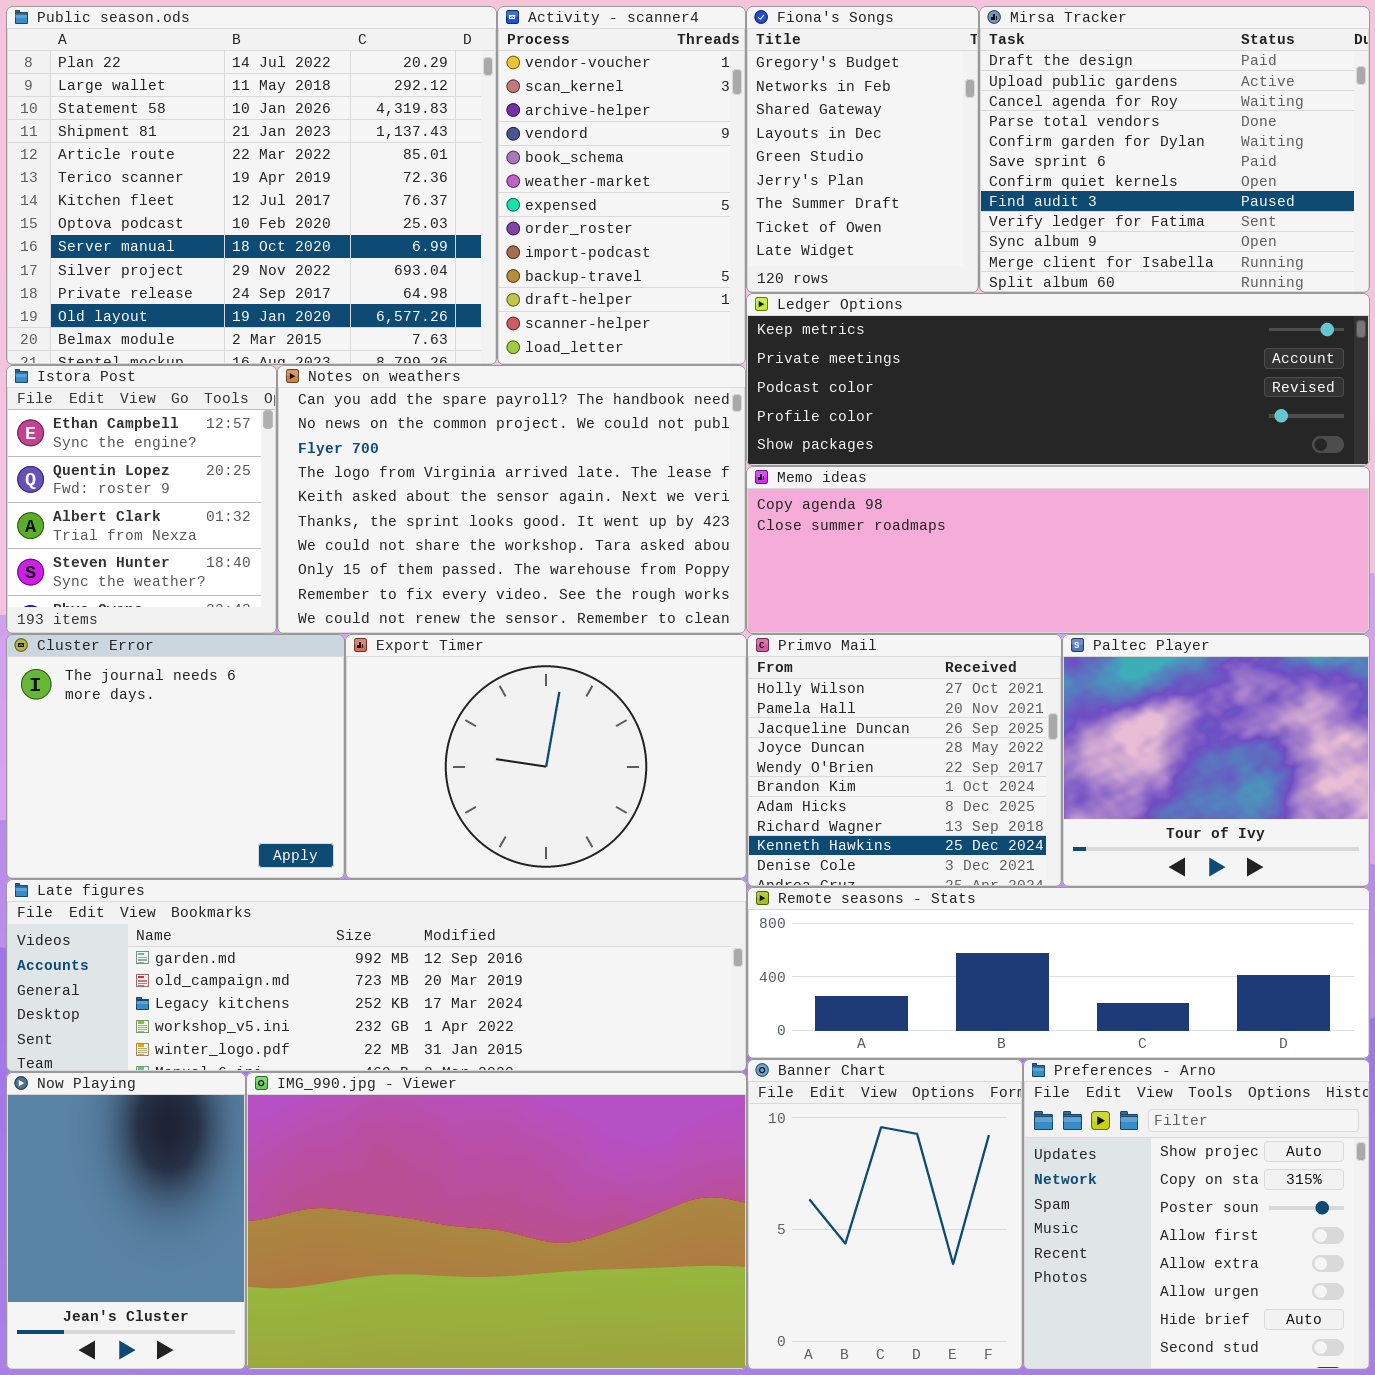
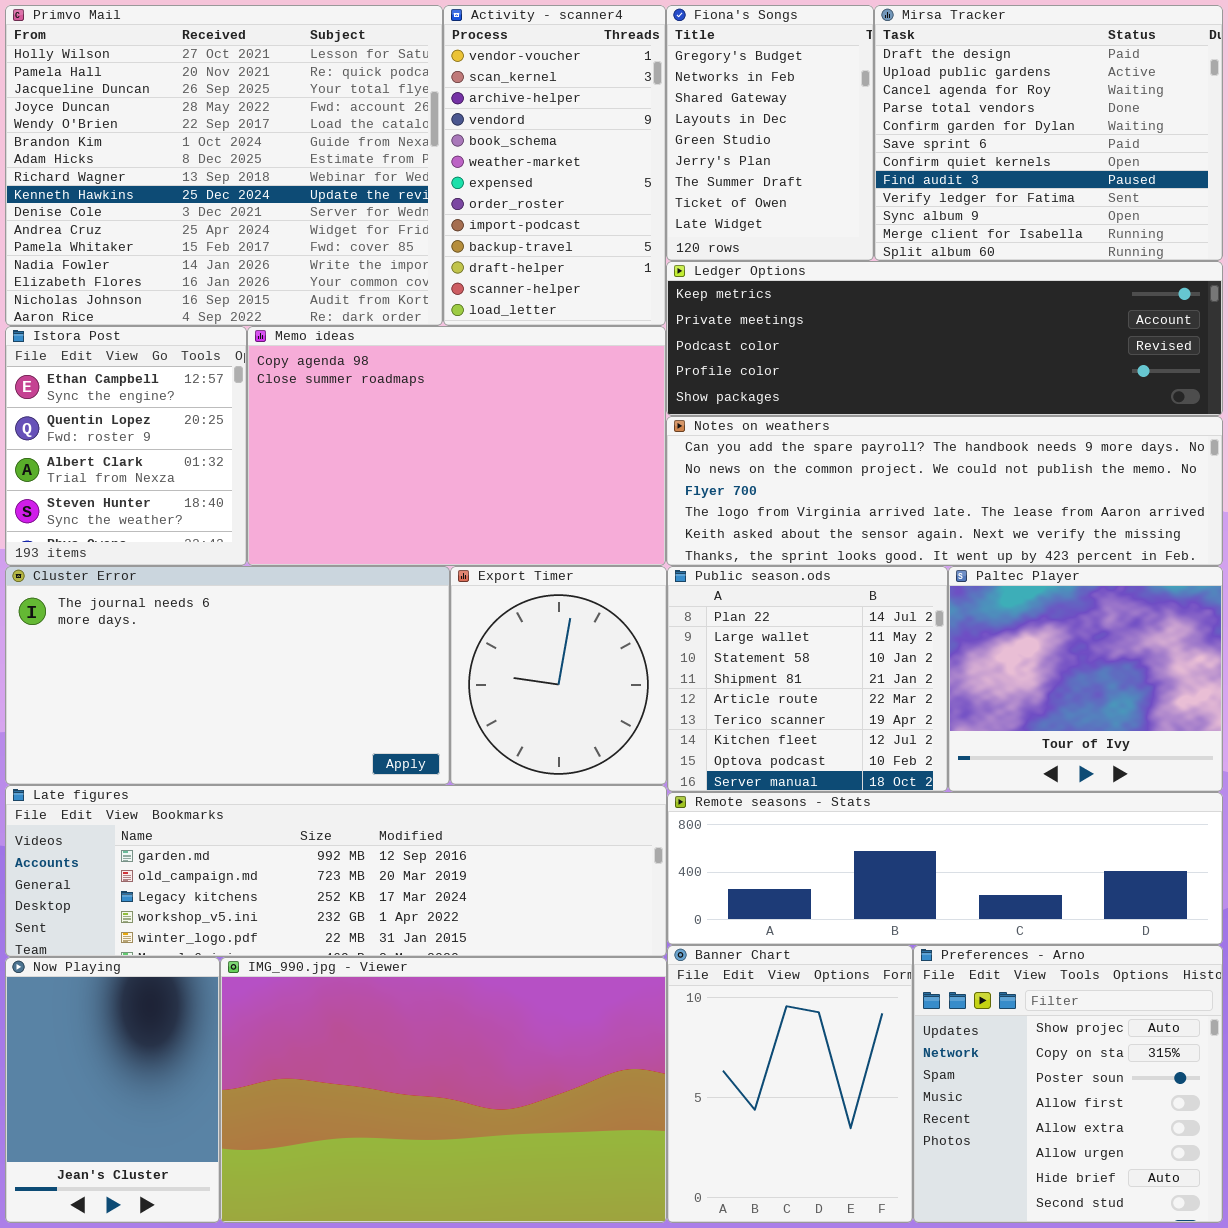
Public season.ods: [6,6,497,365] -> [667,566,948,792], moved, resized
Notes on weathers: [277,365,746,634] -> [666,416,1223,566], moved, resized
Memo ideas: [746,466,1370,634] -> [247,326,666,566], moved, resized
Cluster Error: [6,634,345,879] -> [5,566,450,785], resized
Export Timer: [345,634,747,879] -> [450,566,667,785], resized
Primvo Mail: [747,634,1062,887] -> [5,5,443,326], moved, resized

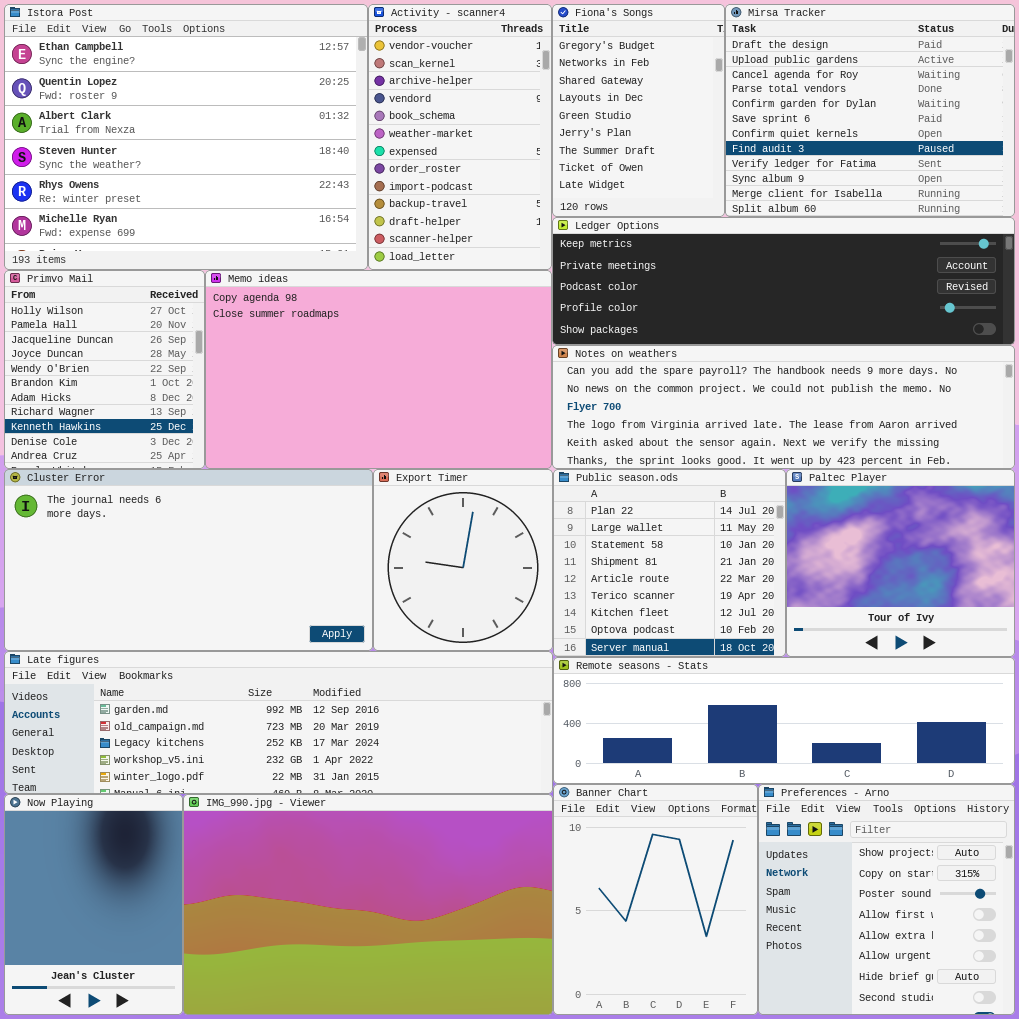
Primvo Mail: [5,5,443,326] -> [4,270,205,469], moved, resized
Istora Post: [5,326,247,566] -> [4,4,368,270], moved, resized

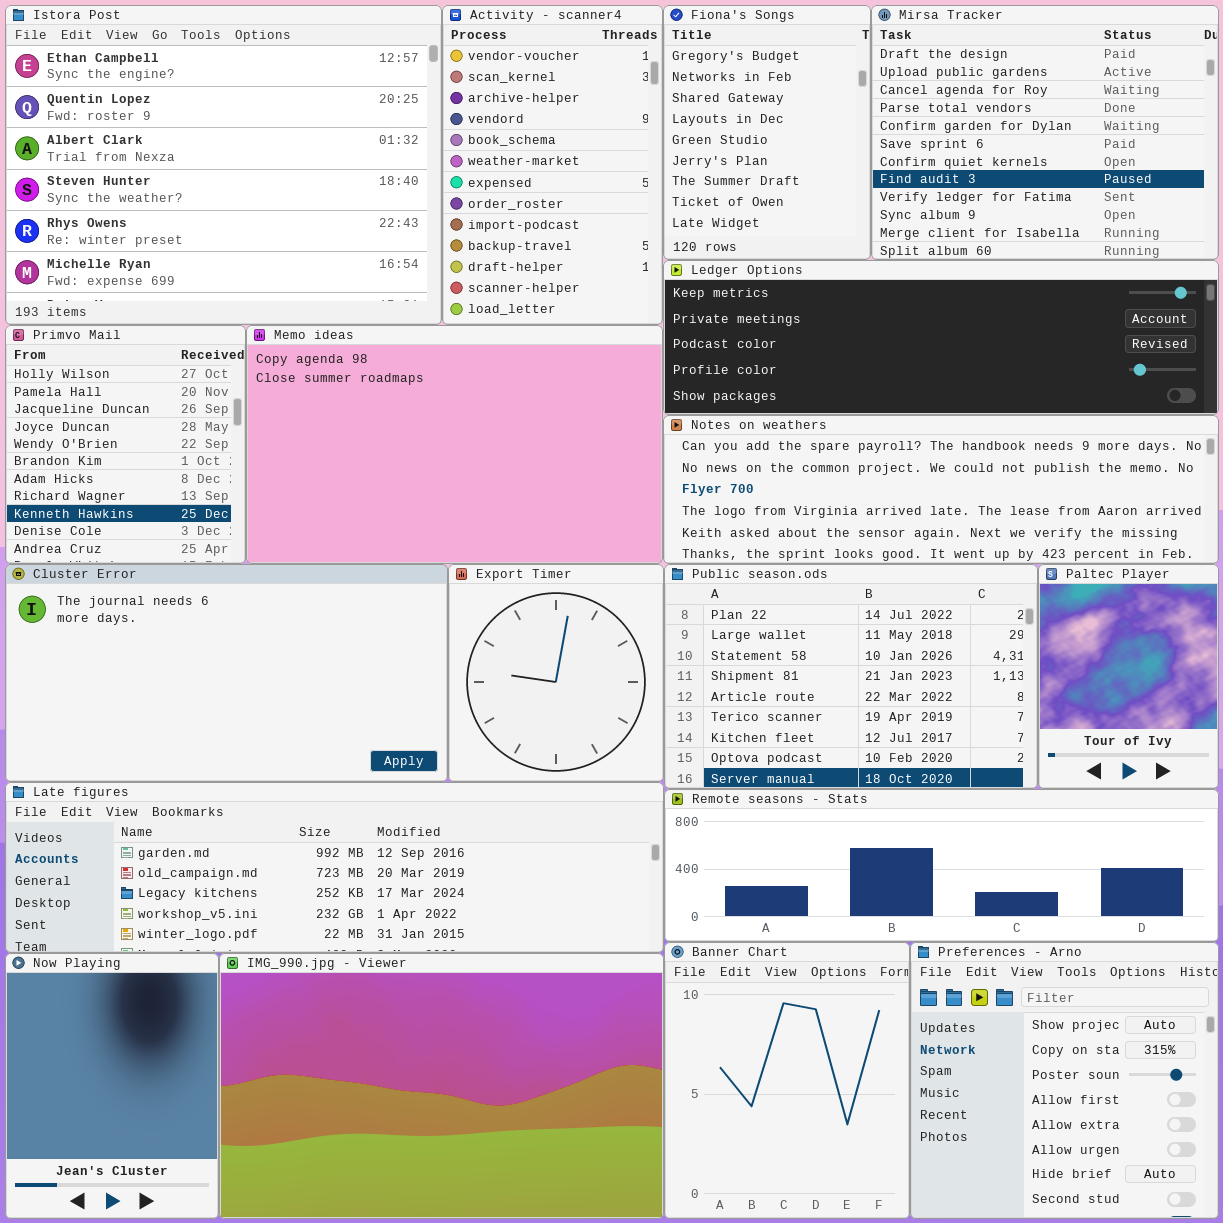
Public season.ods: [553,469,786,657] -> [664,564,1038,789], resized
Paltec Player: [786,469,1015,657] -> [1038,564,1219,789], resized

